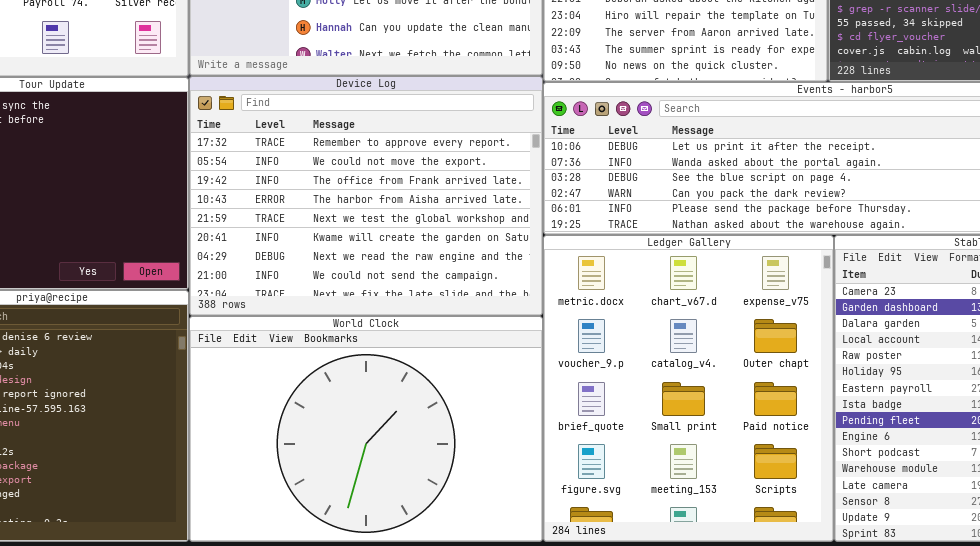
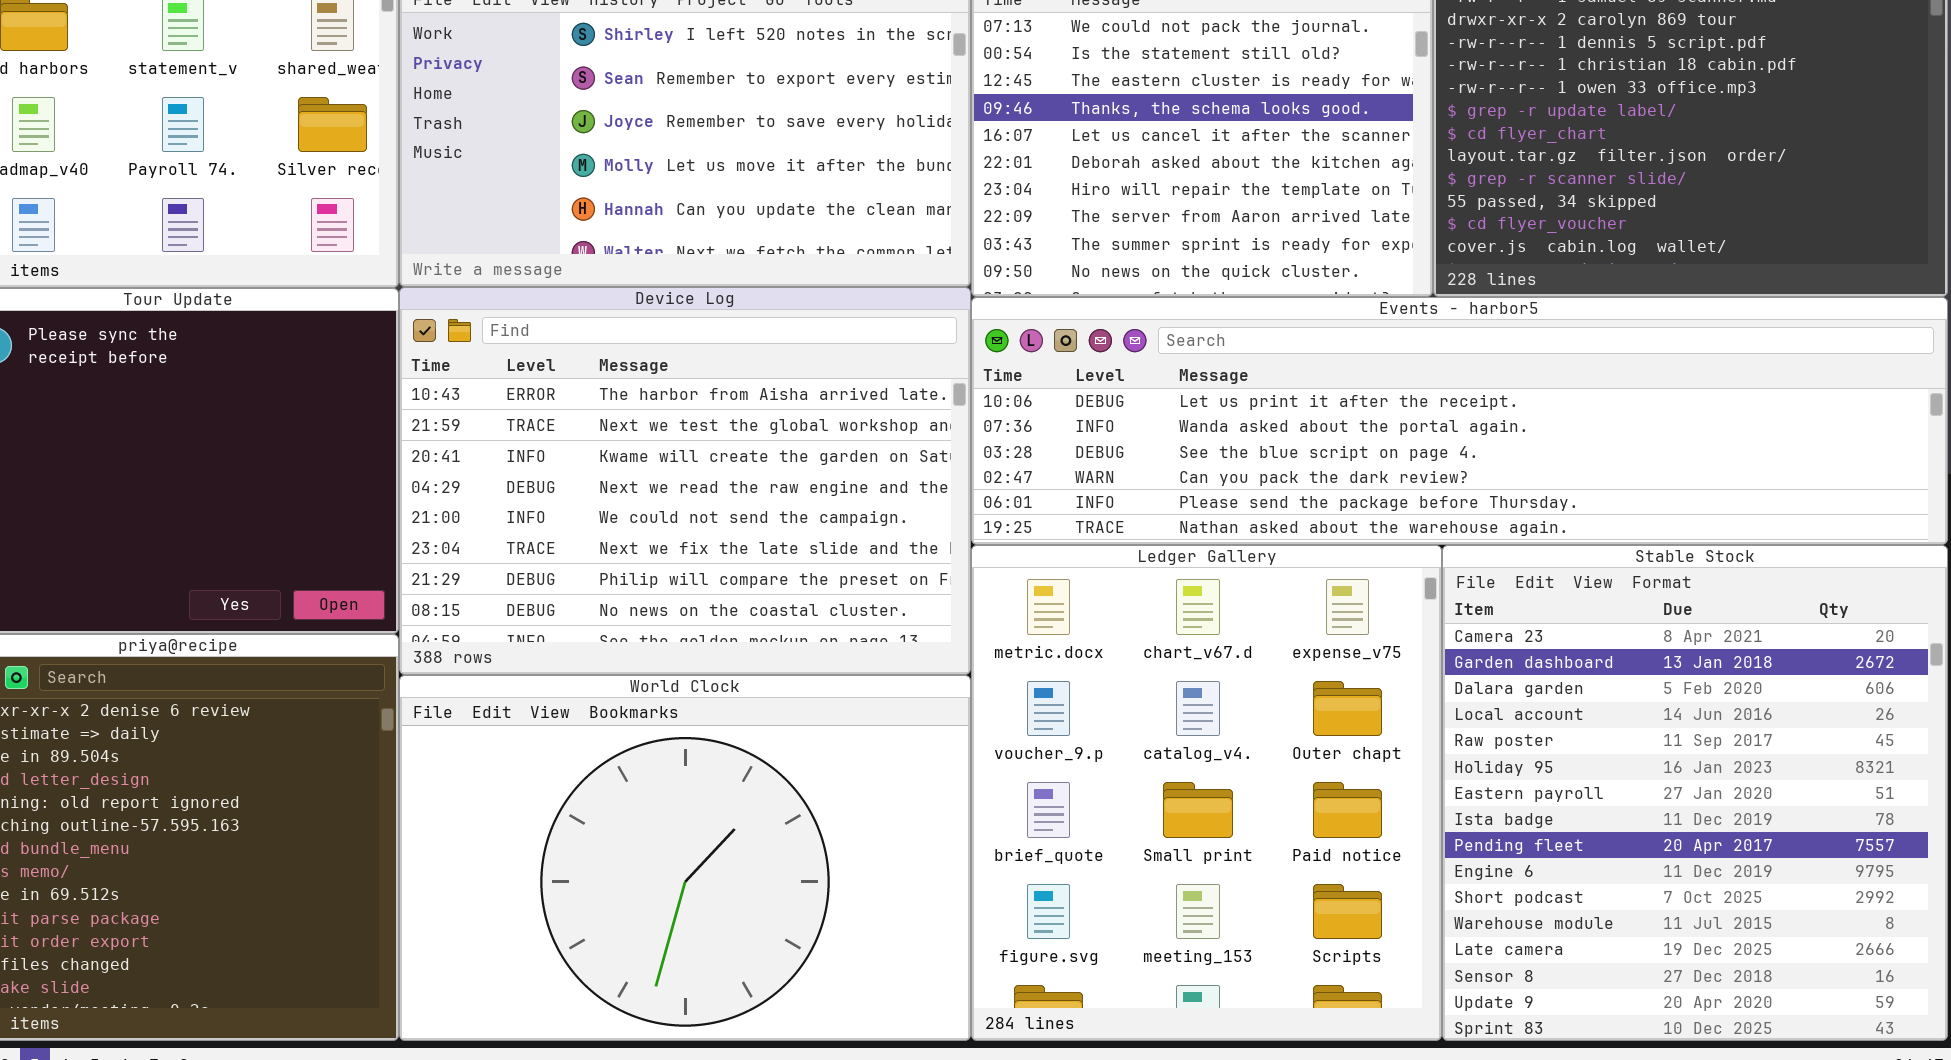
Device Log: [189,76,543,316] -> [399,287,971,675], scrolled down 3 rows

